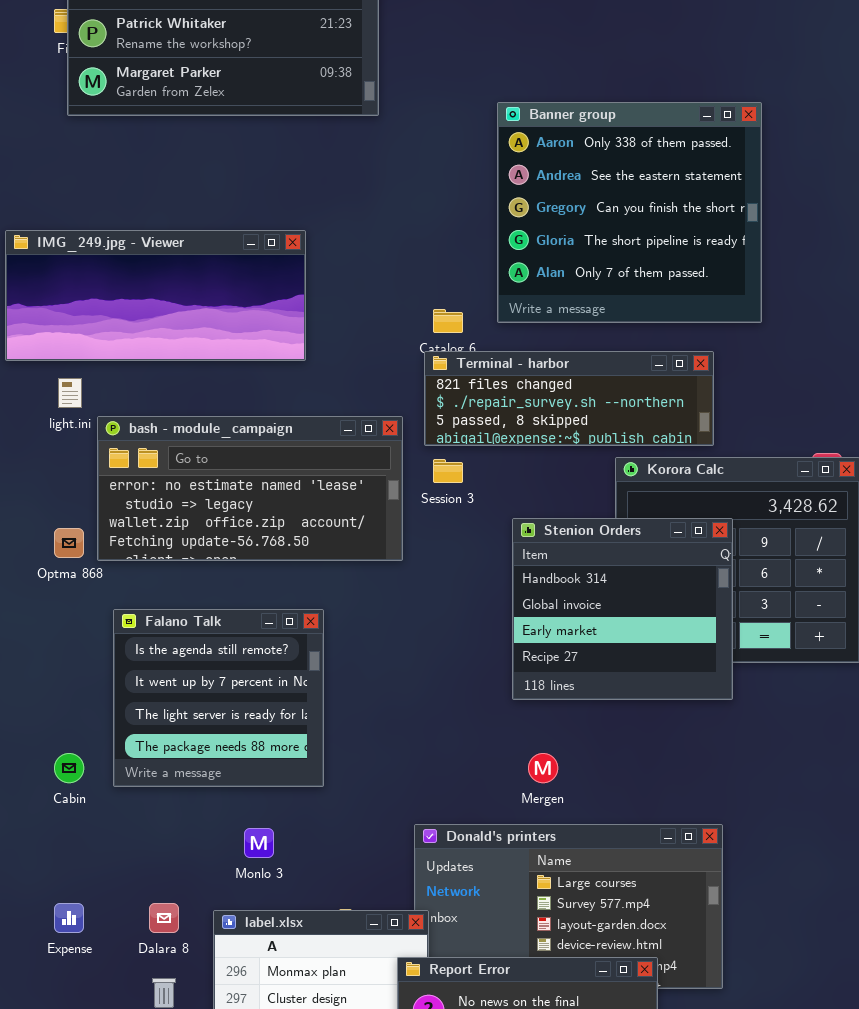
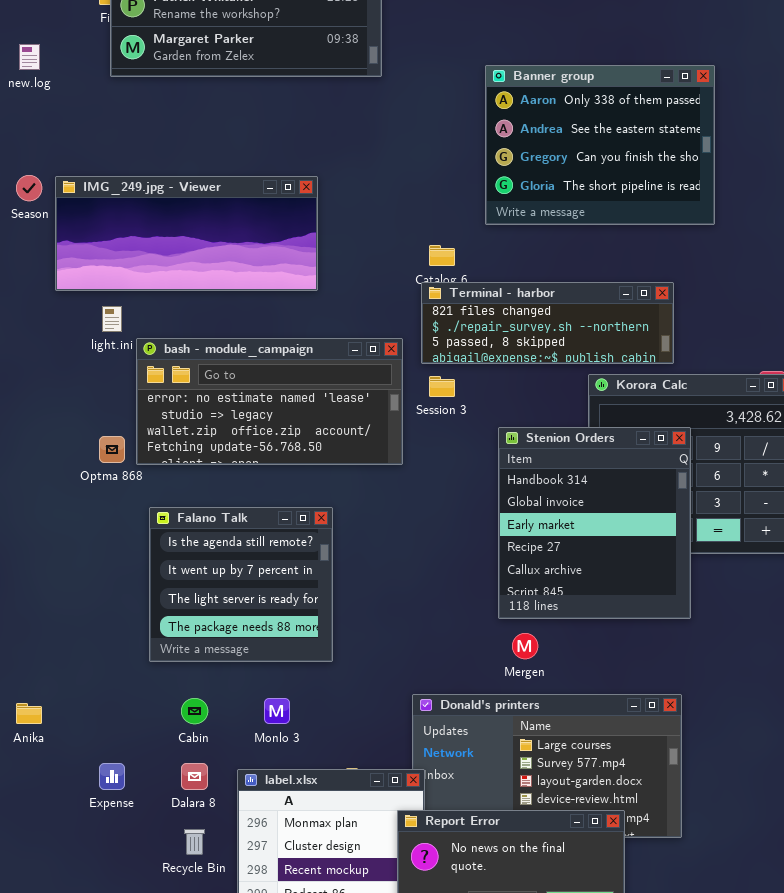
Banner group: [497,102,762,323] -> [485,65,715,225], resized
Stenion Orders: [512,518,733,700] -> [498,427,691,619], resized
Cabin: [54,753,84,783] -> [181,698,208,724], moved

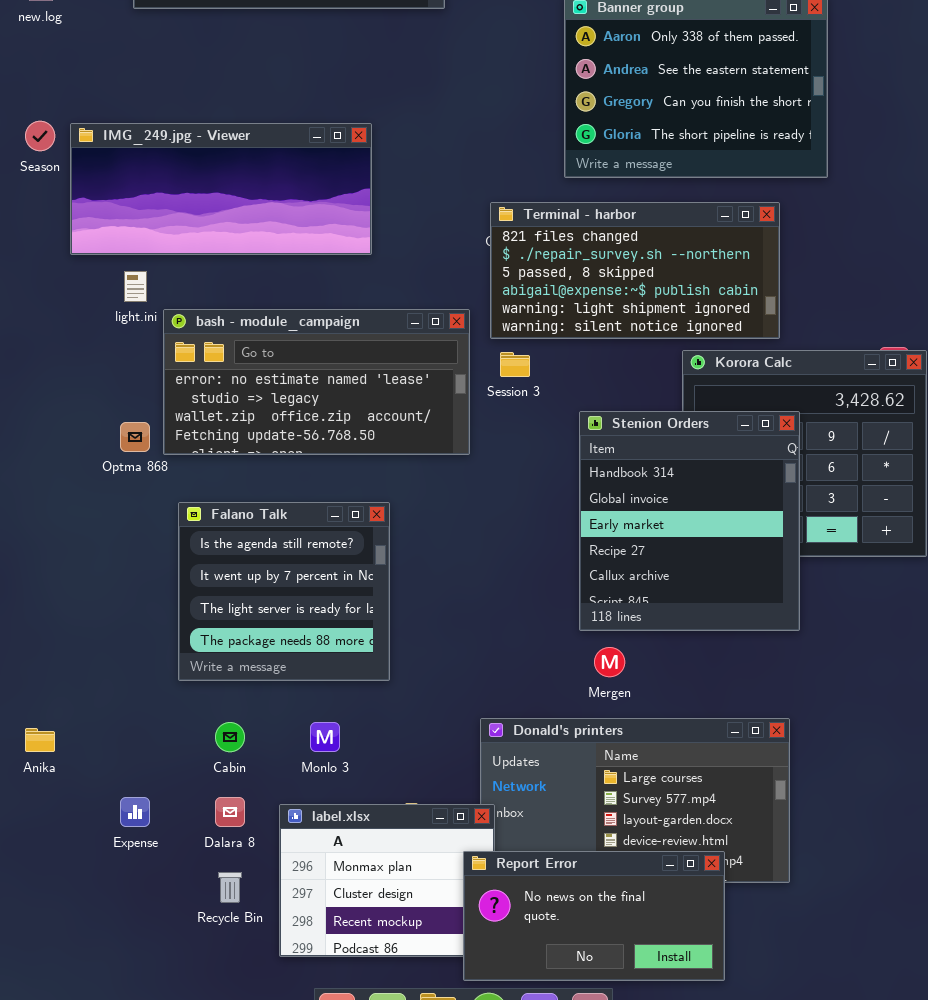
Terminal - harbor: [421,282,674,364] -> [490,202,780,339], resized

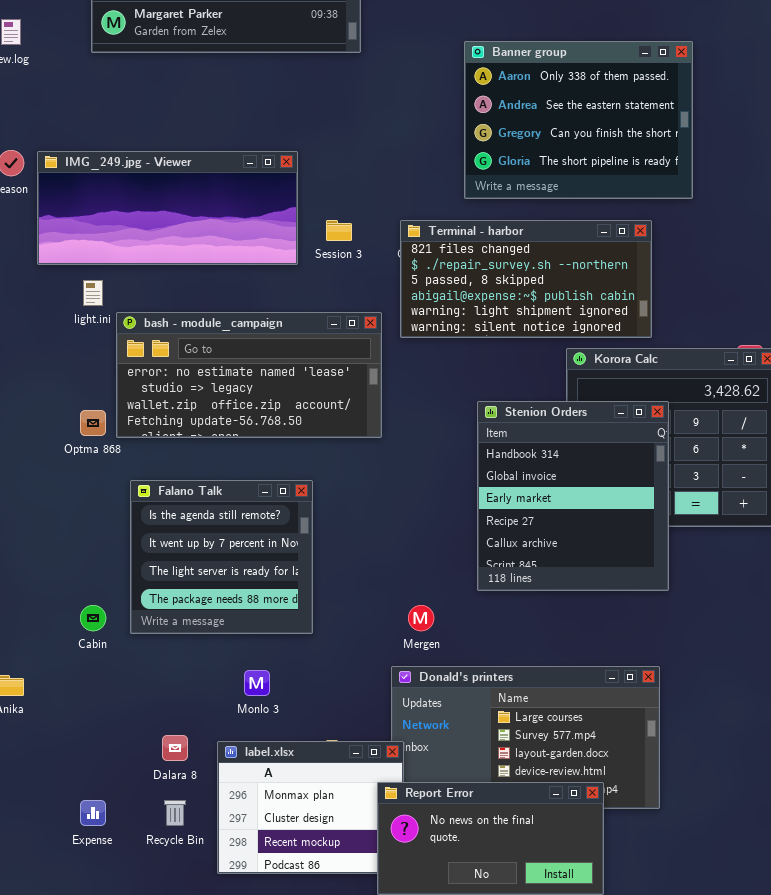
Session 3: [500,352,530,377] -> [326,220,352,241], moved
Mergen: [594,647,625,677] -> [408,605,434,631], moved
Cabin: [215,722,245,752] -> [80,605,106,631], moved
Expense: [120,797,150,827] -> [80,800,106,826], moved

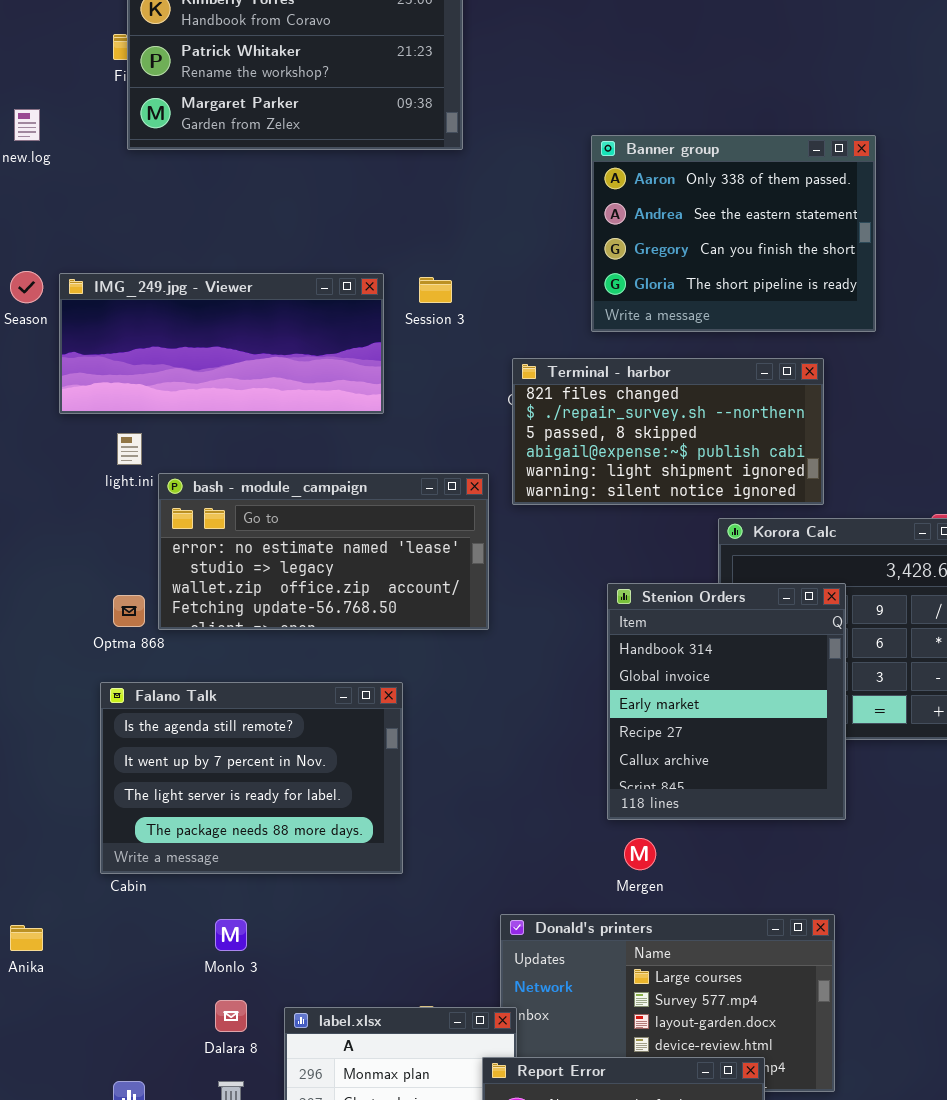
Session 3: [326,220,352,241] -> [419,277,452,303], moved
Falano Talk: [130,480,313,634] -> [100,682,403,874], resized
Mergen: [408,605,434,631] -> [624,838,656,870], moved
Monlo 3: [244,670,270,696] -> [215,919,247,951], moved

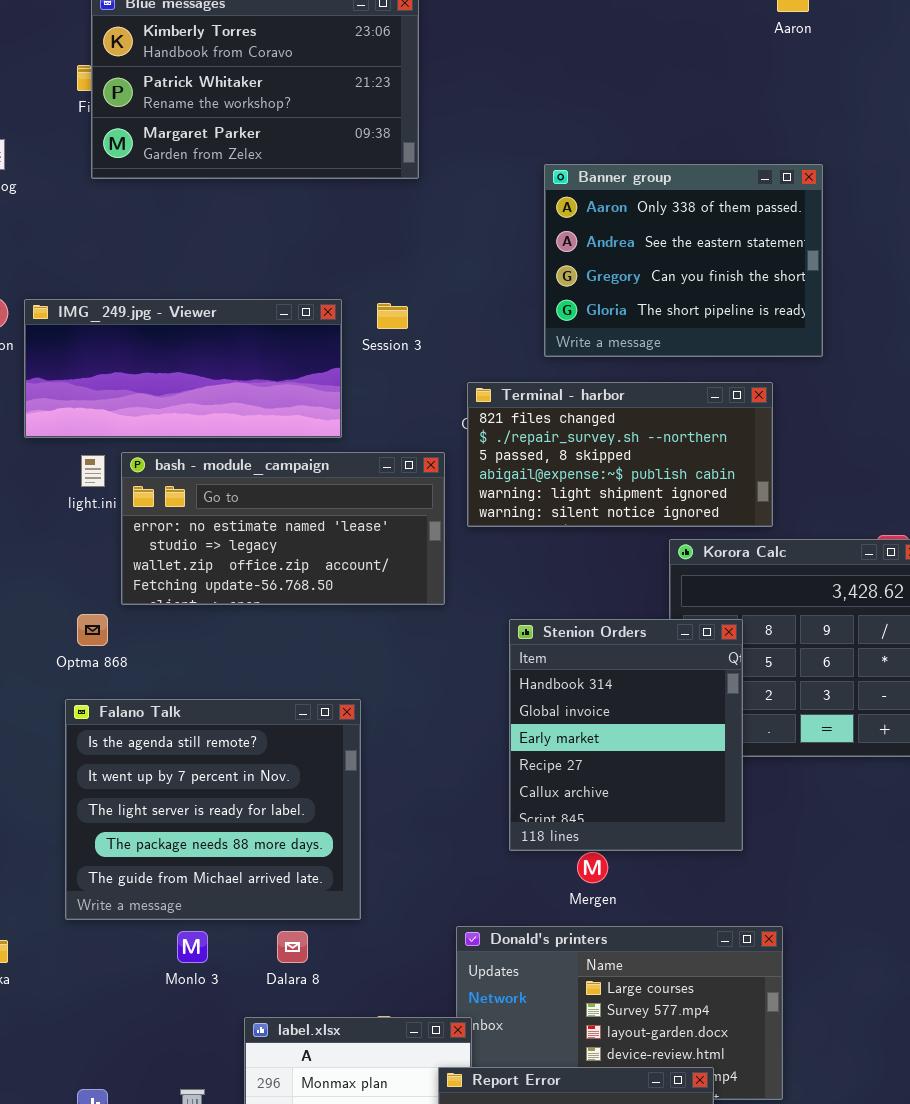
bash - module_campaign: [158,473,489,630] -> [121,452,445,605], moved
Stenion Orders: [607,583,846,820] -> [509,619,743,851], moved
Falano Talk: [100,682,403,874] -> [65,699,361,920], resized
Dalara 8: [215,1000,247,1032] -> [277,931,308,963], moved

